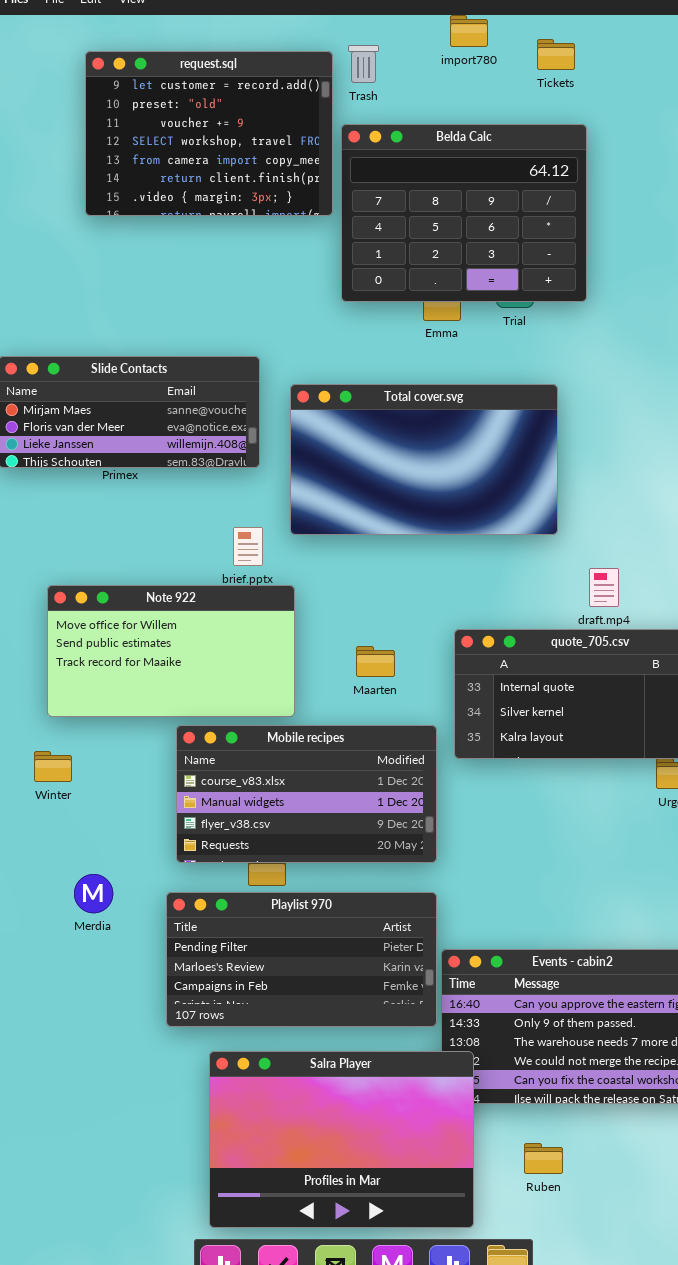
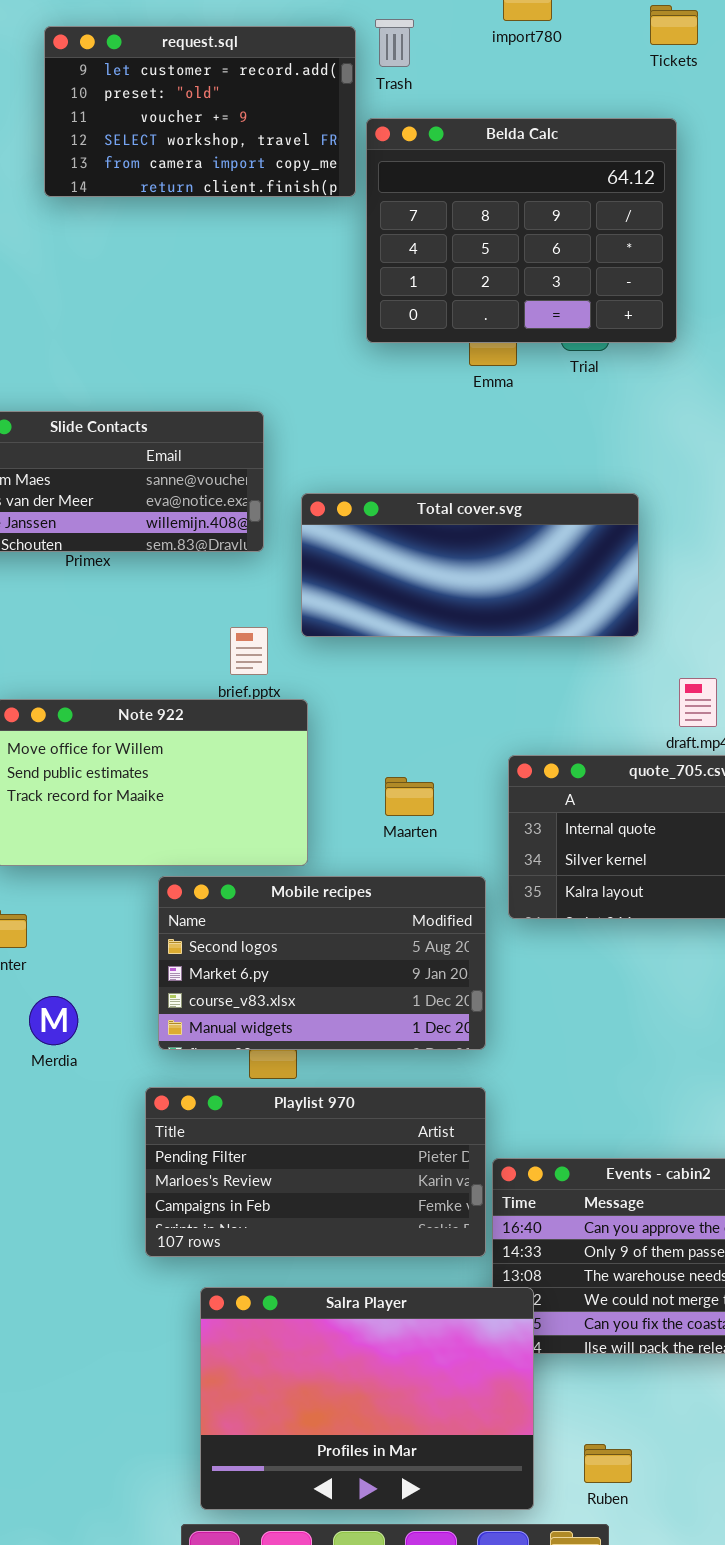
Tickets: [537,39,575,70] -> [650,5,698,45], moved
request.sql: [85,51,333,216] -> [44,26,356,197], resized
Total cover.svg: [290,384,558,535] -> [301,493,639,637], resized
Mobile recipes: [176,725,437,863] -> [158,876,486,1050], scrolled up 2 rows
Merdia: [74,874,113,913] -> [29,996,78,1045], moved
Ruben: [524,1143,563,1174] -> [584,1444,632,1483], moved

